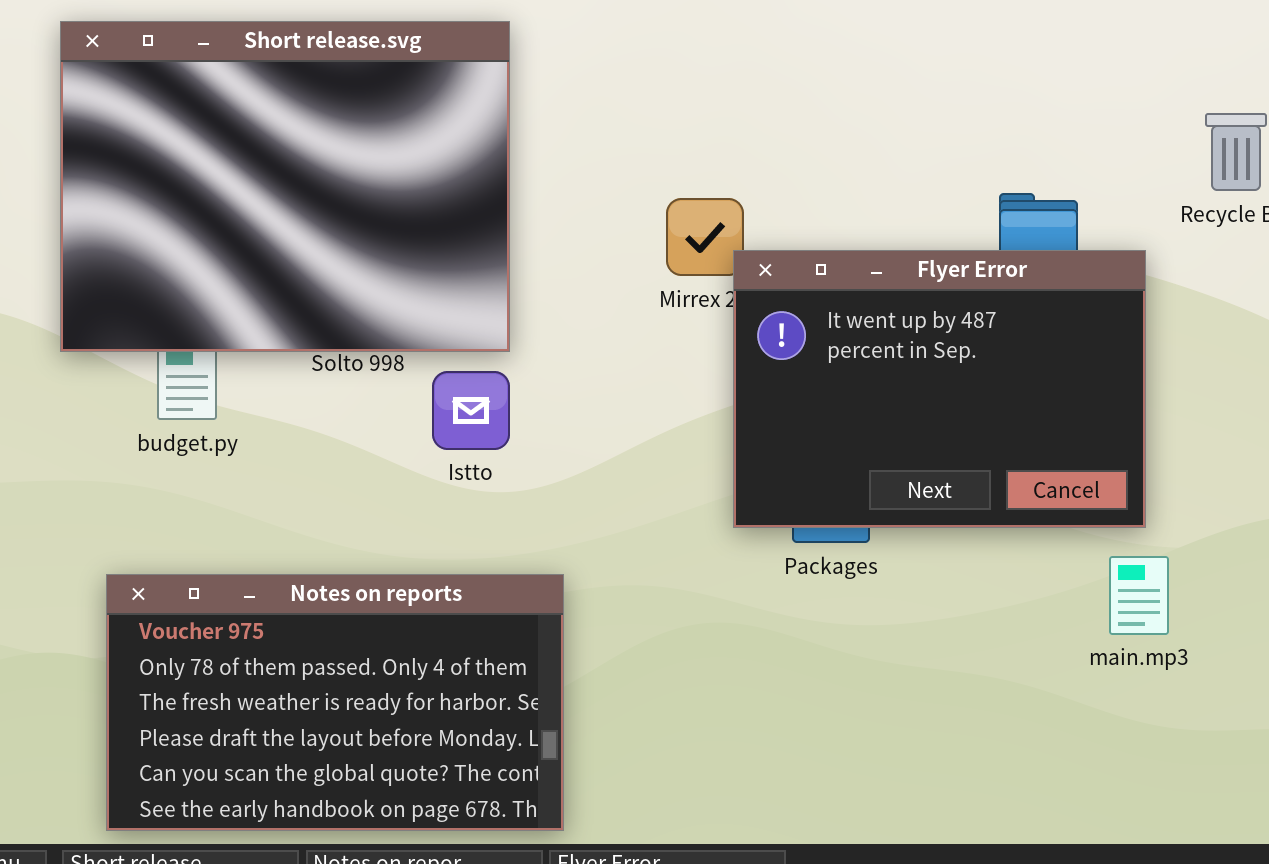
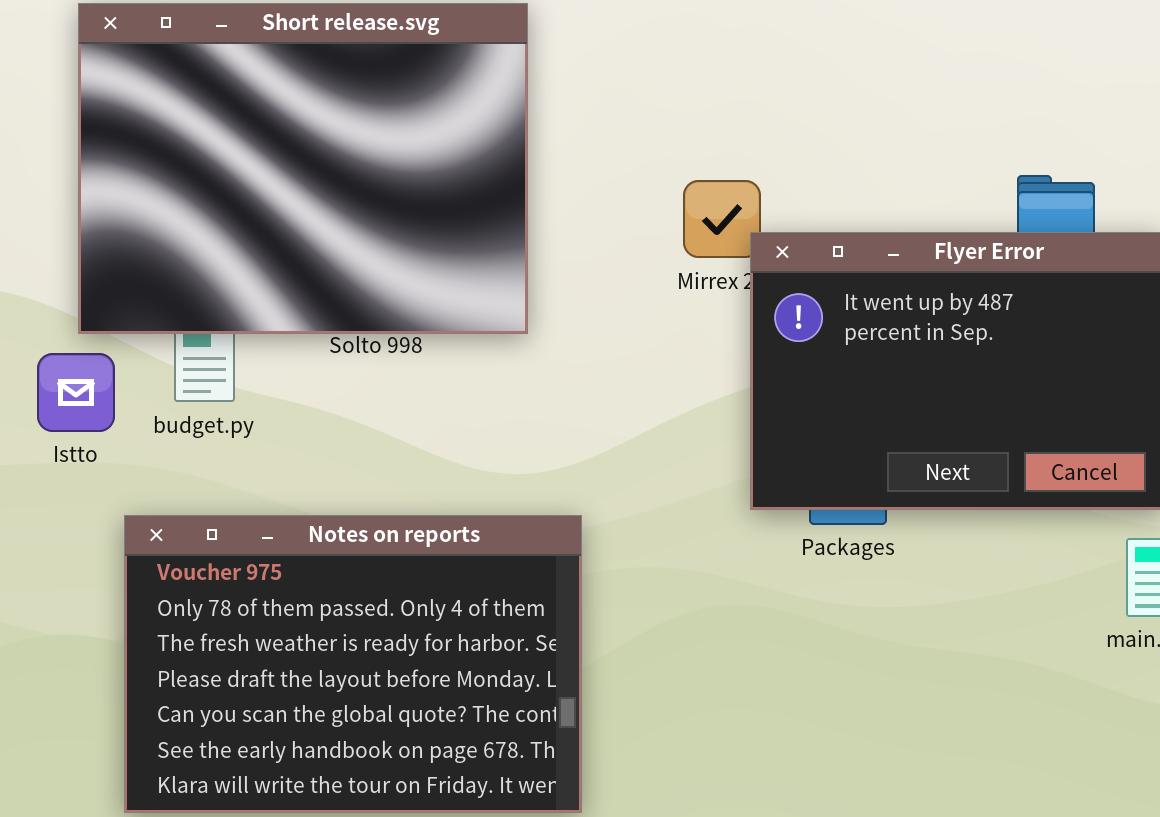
Istto: [432,371,510,450] -> [37,353,115,432], moved
Notes on reports: [106,574,564,831] -> [124,515,582,813], resized

